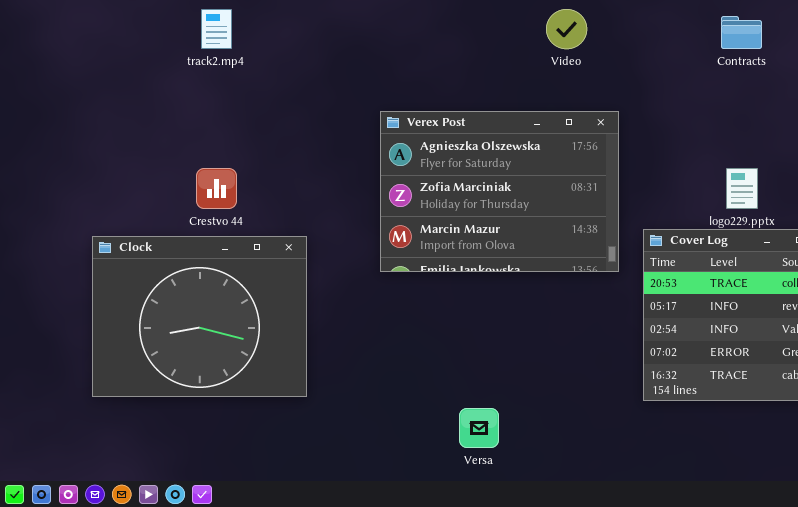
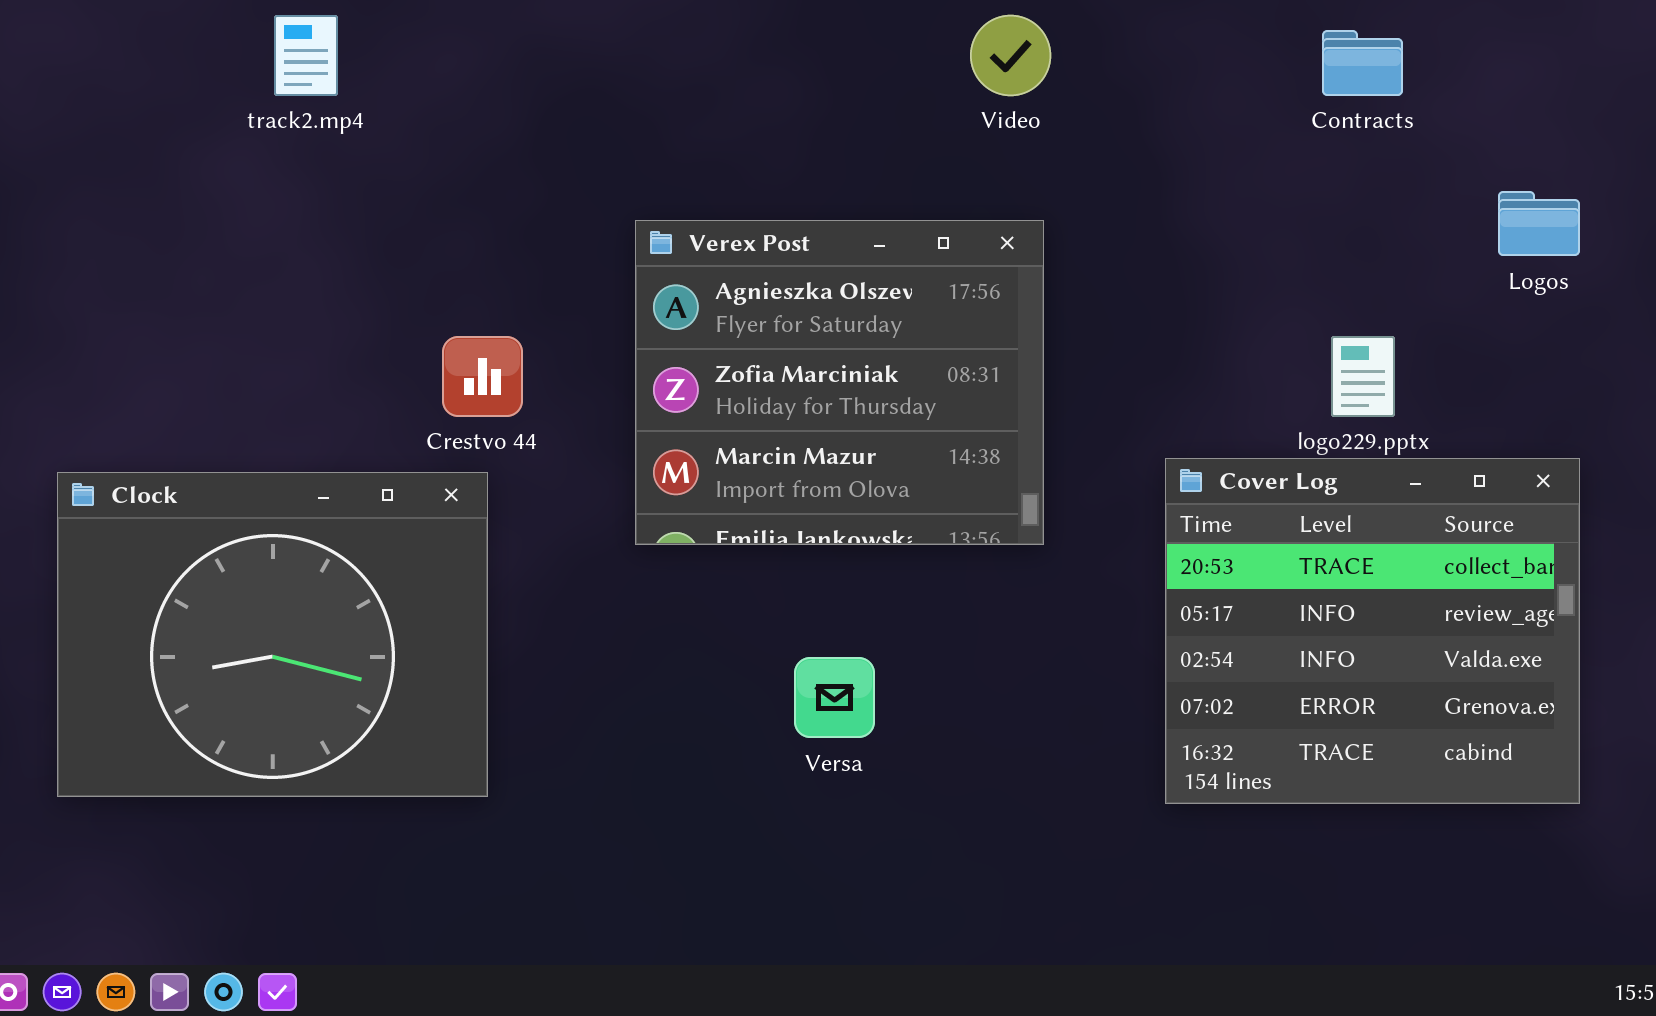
Verex Post: [380,111,619,272] -> [635,220,1044,545], resized
Crestvo 44: [196,168,237,209] -> [442,336,523,417], moved
Versa: [459,408,499,448] -> [794,657,875,738], moved

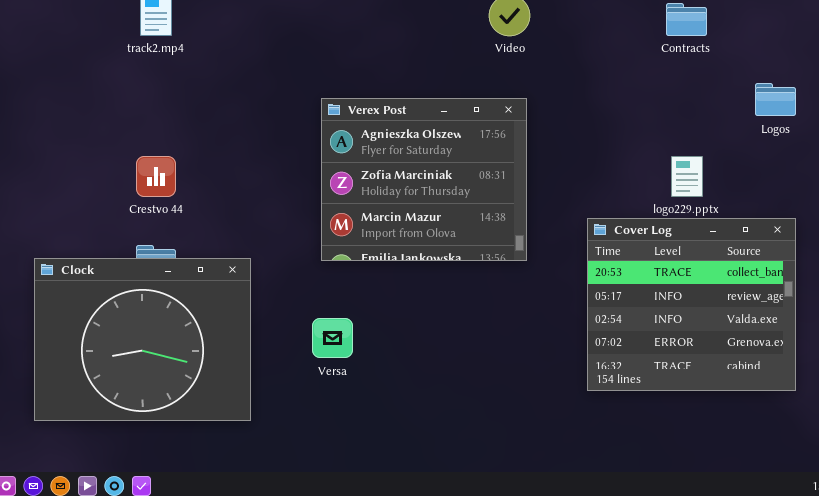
Crestvo 44: [442,336,523,417] -> [136,156,176,197], moved
Clock: [57,472,488,797] -> [34,258,251,421], moved
Versa: [794,657,875,738] -> [312,318,353,358], moved

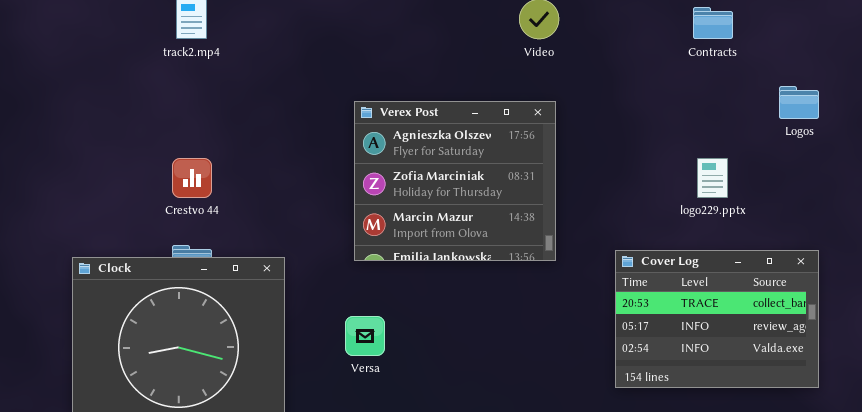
Cover Log: [587,218,796,391] -> [615,250,819,388], resized

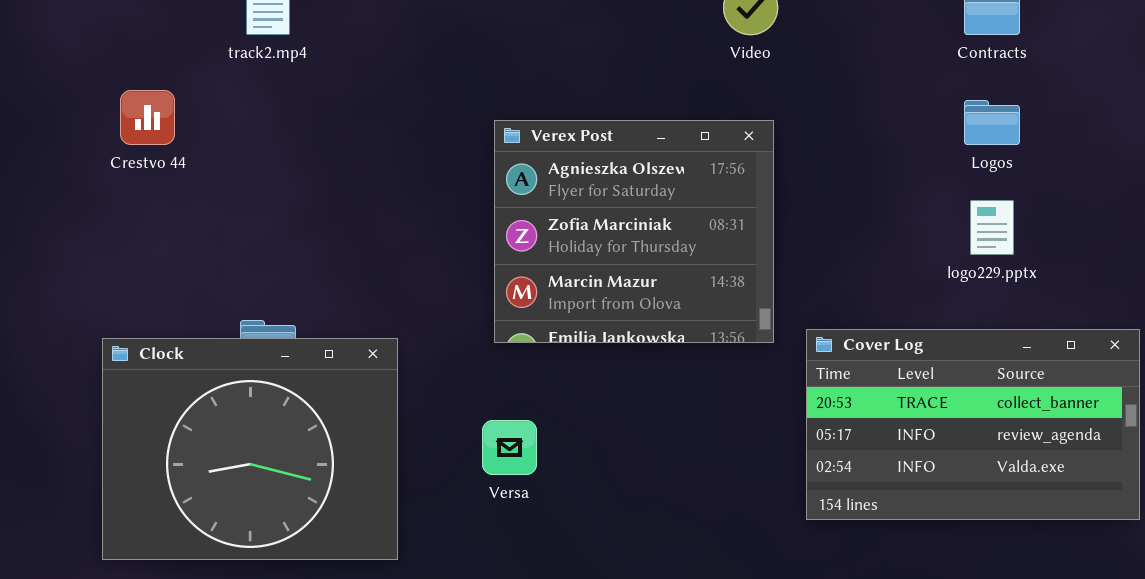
Logos: [779,86,819,119] -> [964,100,1020,145], moved
Crestvo 44: [172,158,212,198] -> [120,90,175,145], moved
Cover Log: [615,250,819,388] -> [806,329,1140,520], resized

